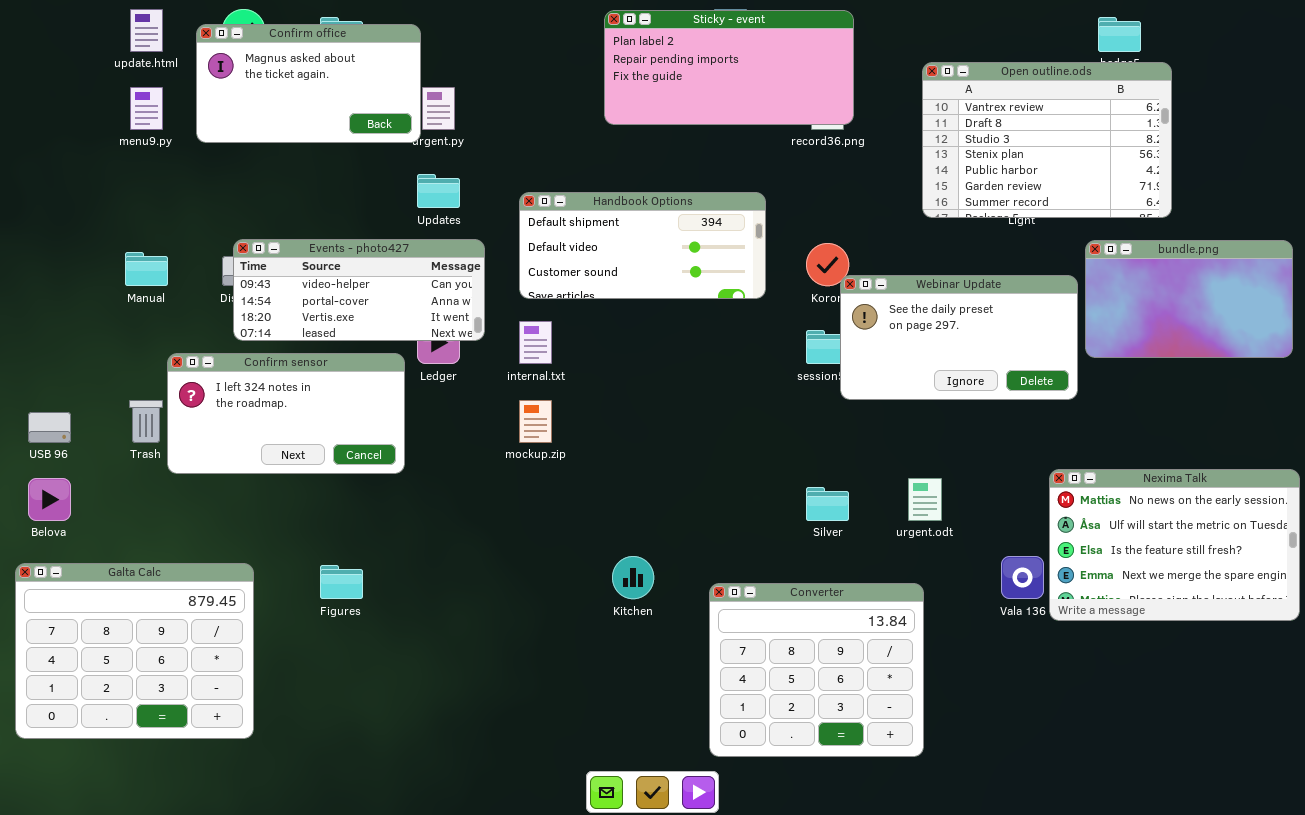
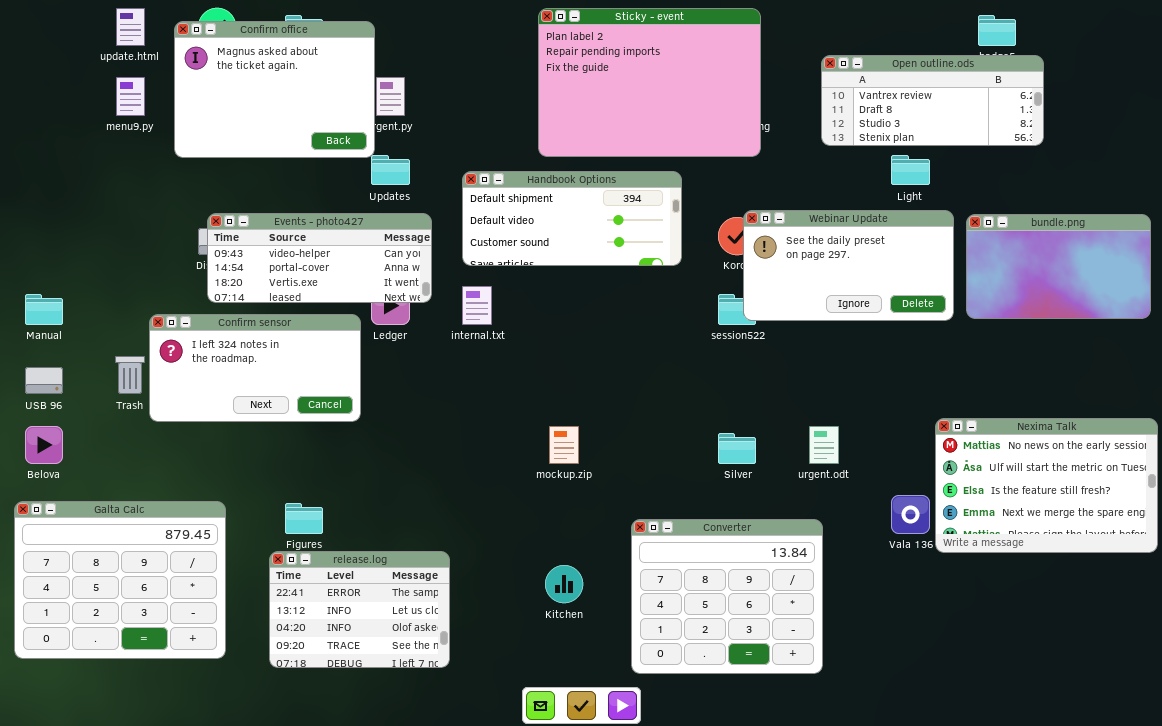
Sticky - event: [604,10,854,125] -> [538,8,761,157], resized
Confirm office: [196,24,421,143] -> [174,21,375,158], resized
Open outline.ods: [922,62,1172,218] -> [821,55,1044,146], resized
Manual: [125,252,168,286] -> [25,294,63,325], moved
Webinar Update: [840,275,1078,400] -> [743,210,954,321], moved
mockup.zip: [519,400,552,443] -> [549,426,579,464], moved
Kitchen: [612,556,654,599] -> [545,565,583,603], moved
release.log: none -> [269,551,450,668], opened

